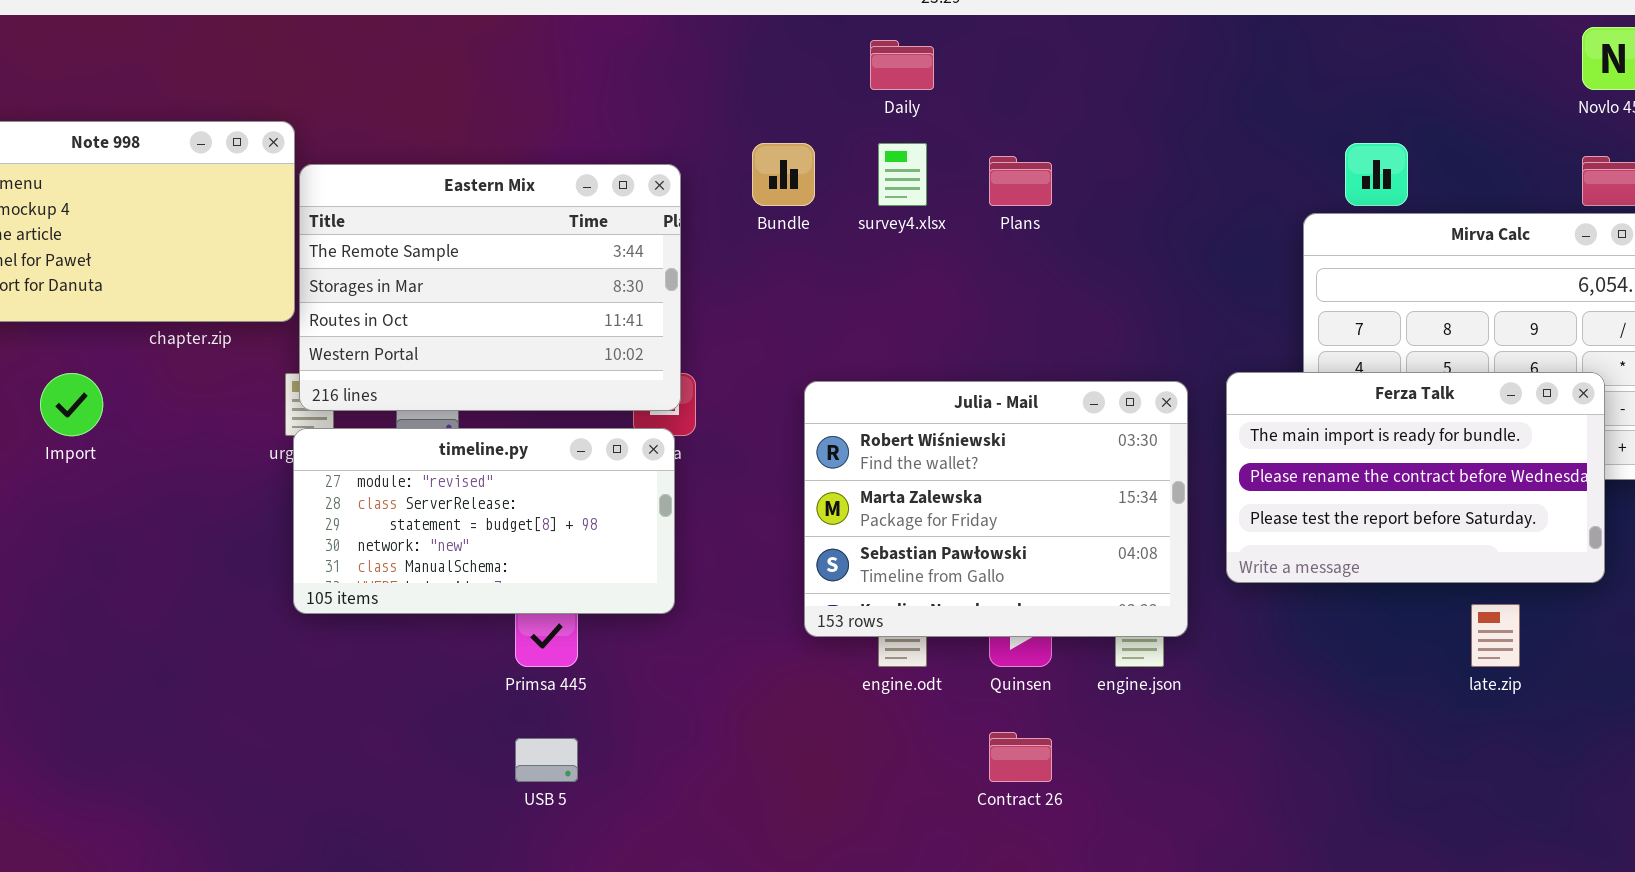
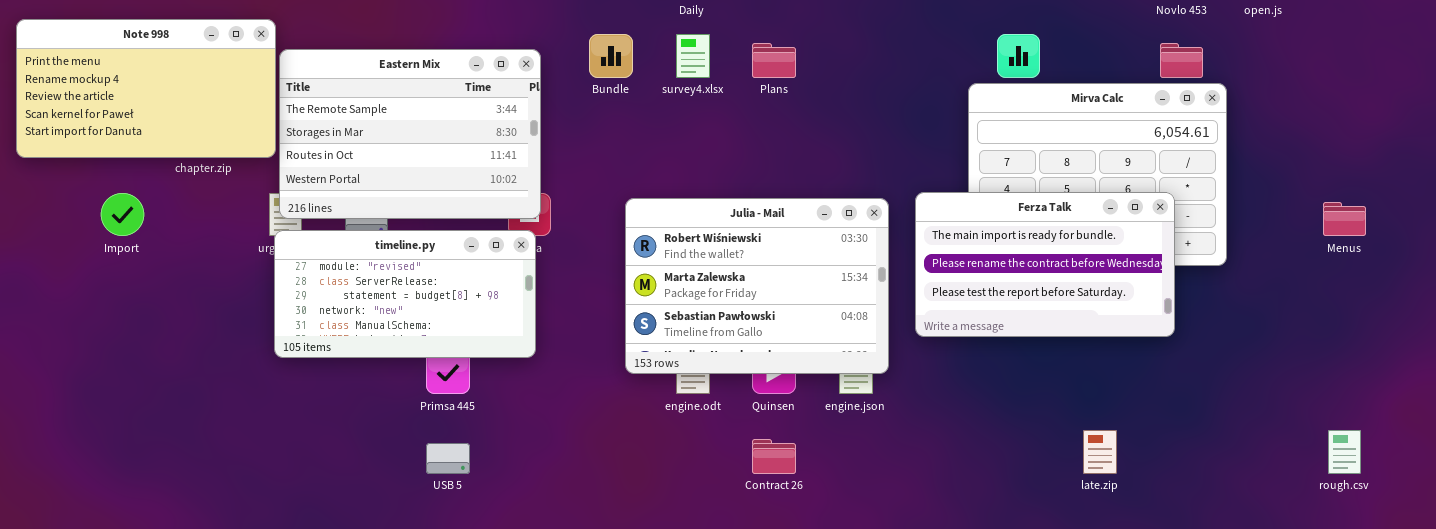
late.zip: [1471,604,1520,667] -> [1083,430,1117,474], moved

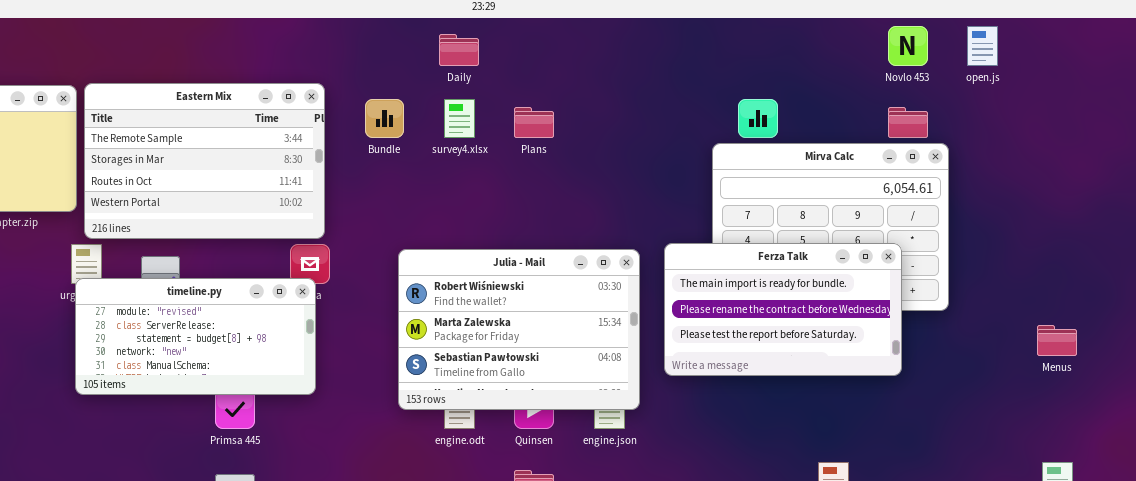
Eastern Mix: [279,49,541,219] -> [84,83,325,239], moved
Menus: [1323,202,1366,236] -> [1037,325,1077,356], moved

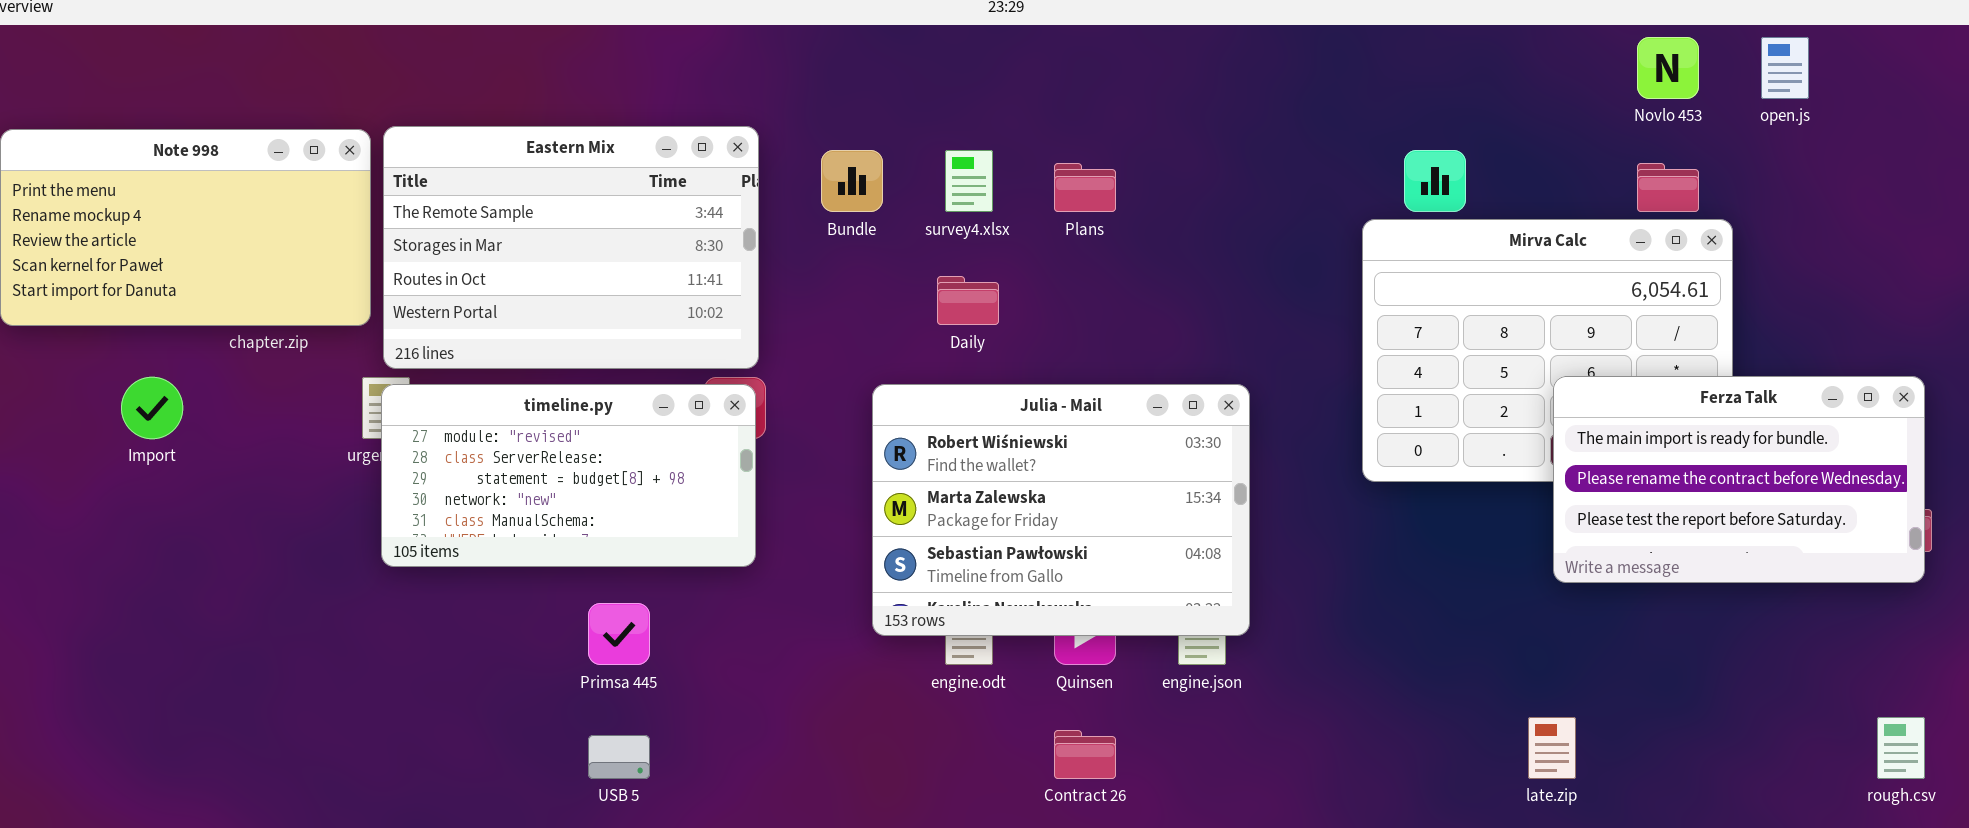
Daily: [439,34,479,66] -> [937,276,999,325], moved
Ferza Talk: [664,243,902,376] -> [1553,376,1925,583], moved
timeline.py: [75,278,316,395] -> [381,384,756,567], moved

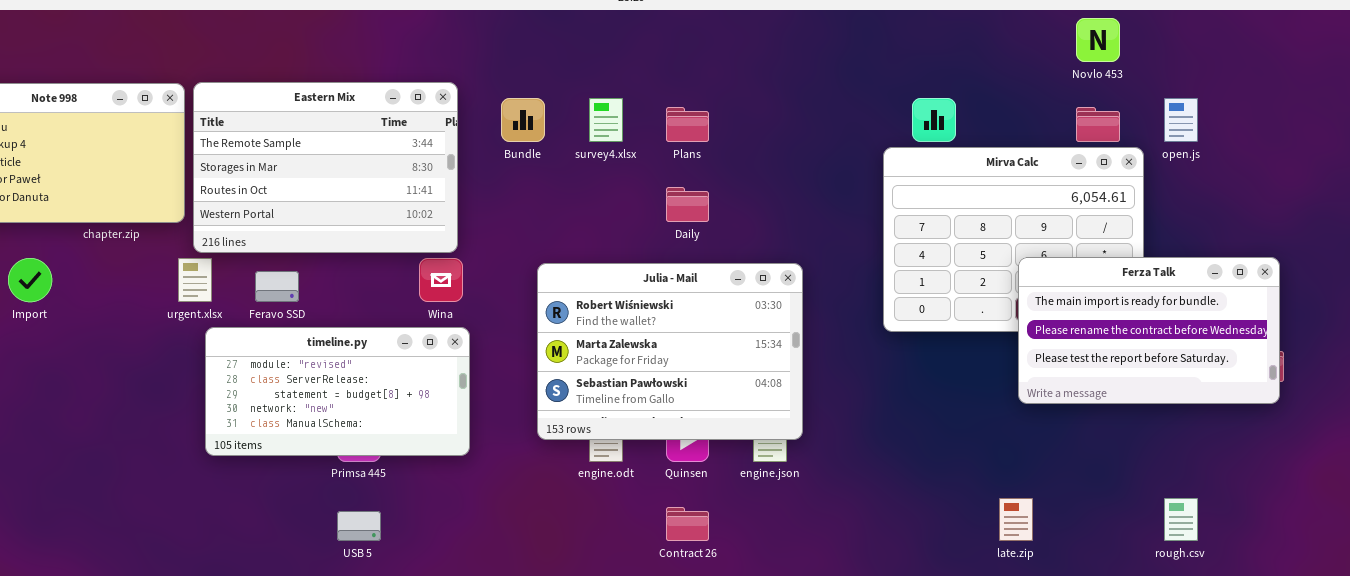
open.js: [1761,37,1809,99] -> [1164,98,1198,142], moved
Daily: [937,276,999,325] -> [666,187,709,222], moved
timeline.py: [381,384,756,567] -> [205,327,470,456], moved
rough.csv: [1877,717,1925,779] -> [1164,498,1198,541], moved

